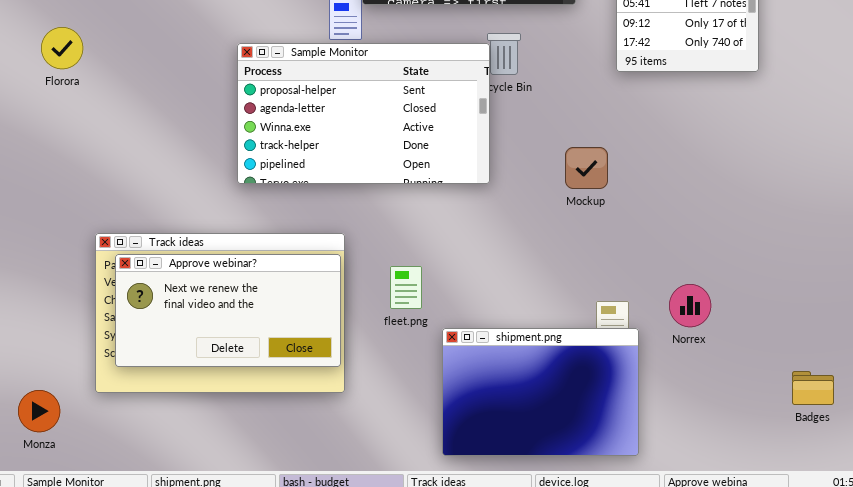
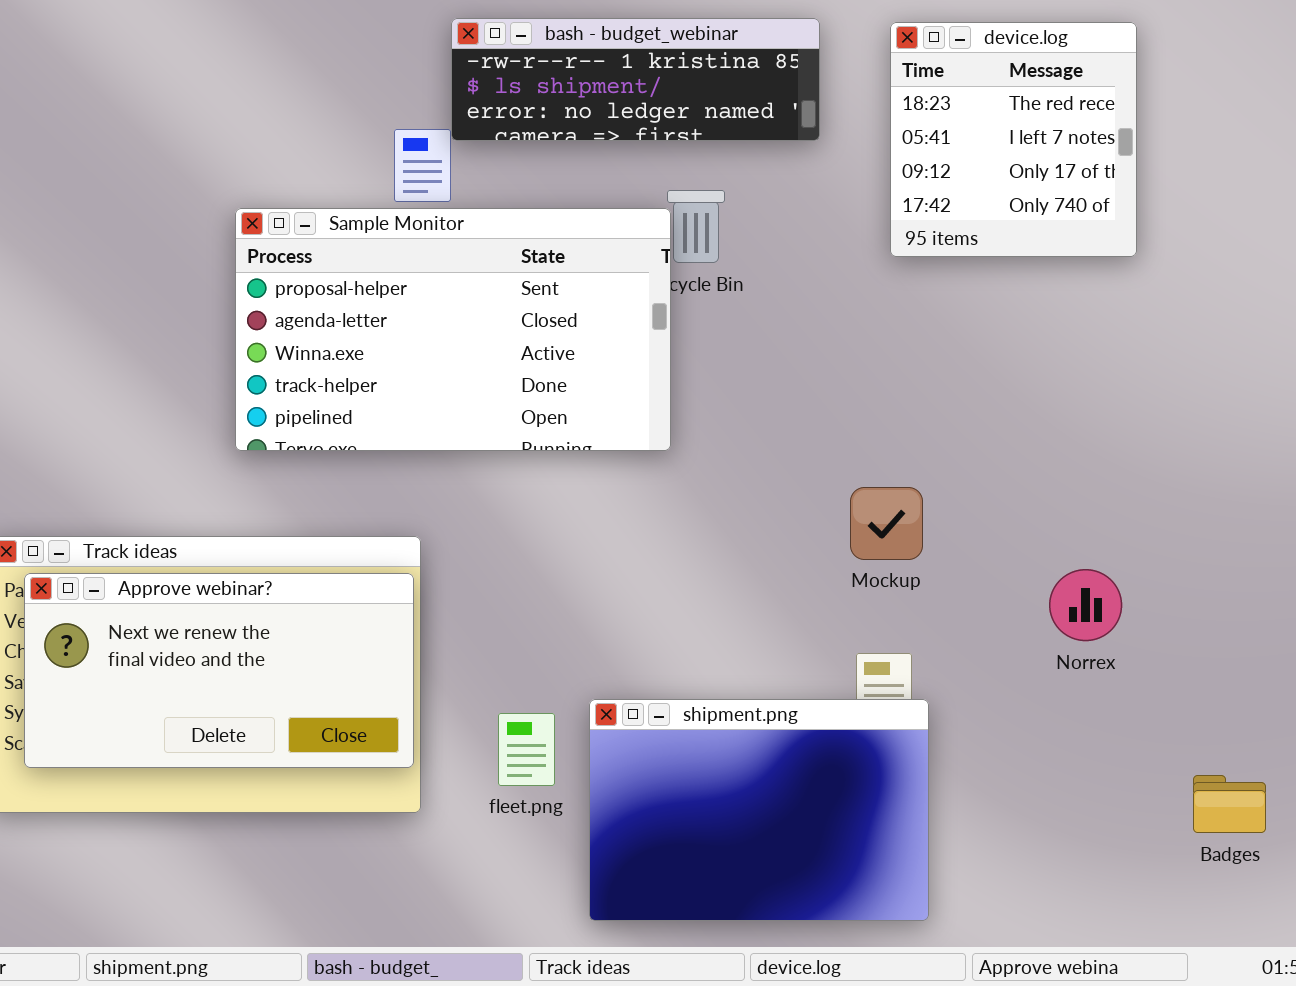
Mockup: [565,147,608,189] -> [850,487,923,560], moved
fleet.png: [390,266,422,309] -> [498,713,555,786], moved
Norrex: [669,284,711,327] -> [1049,569,1122,641], moved

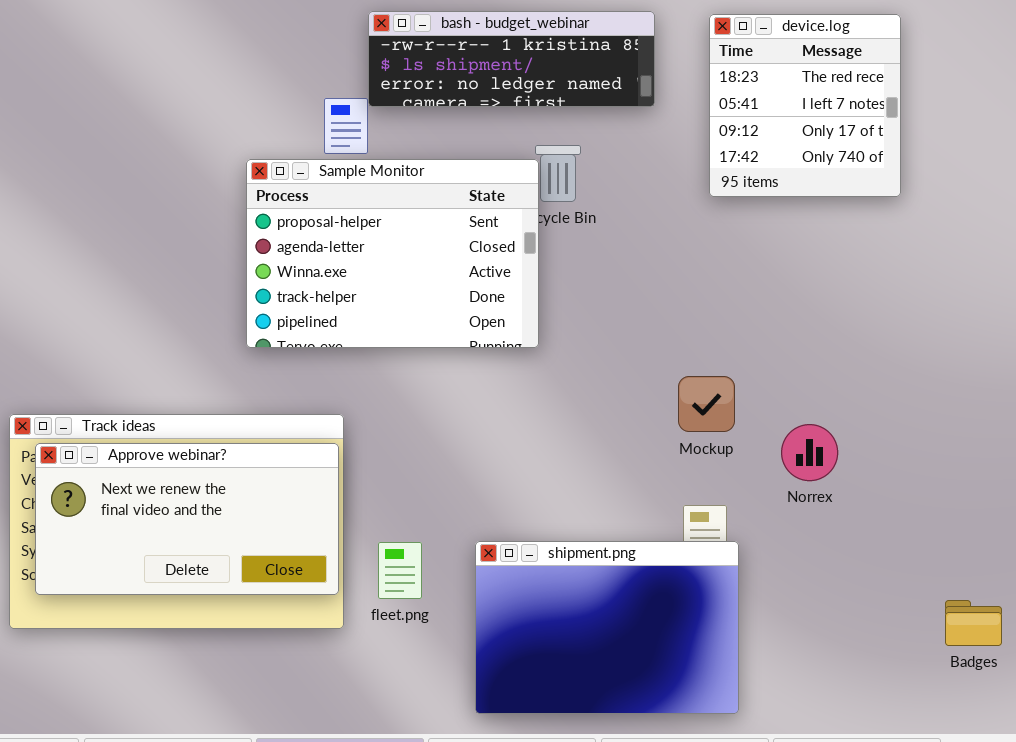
Sample Monitor: [235,208,671,451] -> [246,159,539,348], resized
Norrex: [1049,569,1122,641] -> [781,424,838,481], moved
fleet.png: [498,713,555,786] -> [378,542,422,599], moved

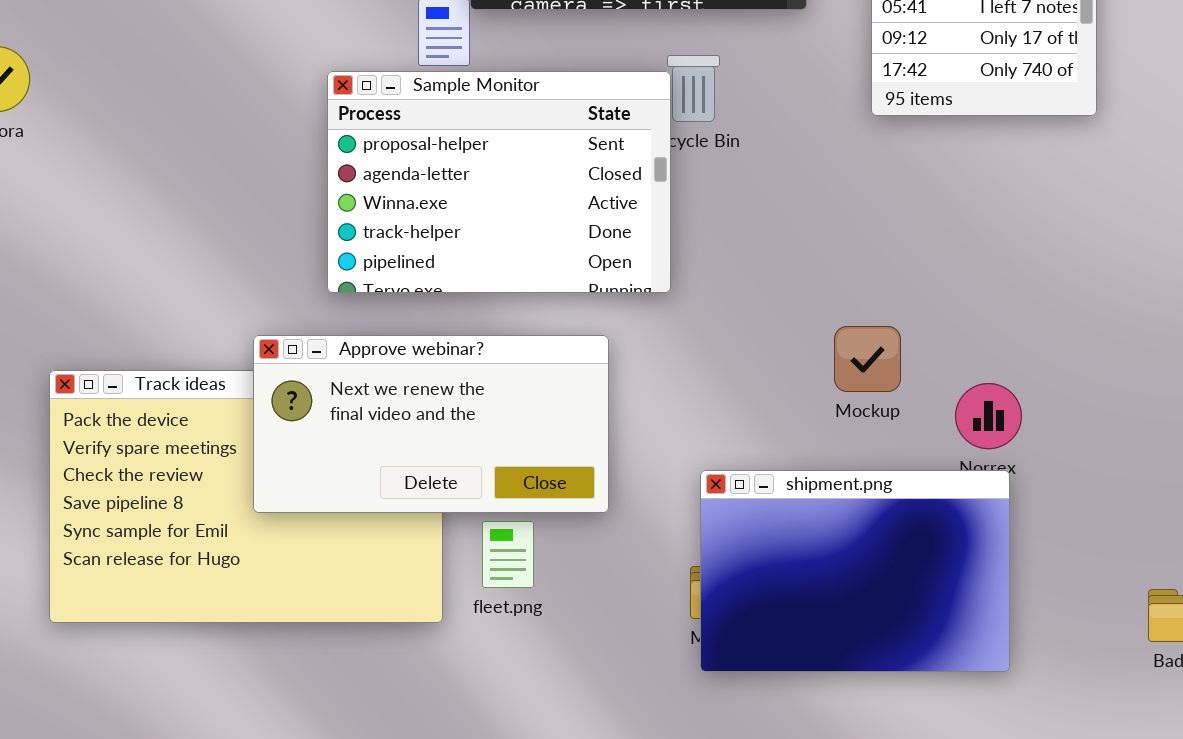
Approve webinar?: [35,443,339,595] -> [253,335,609,513], moved
shipment.png: [475,541,739,714] -> [700,470,1010,672], moved

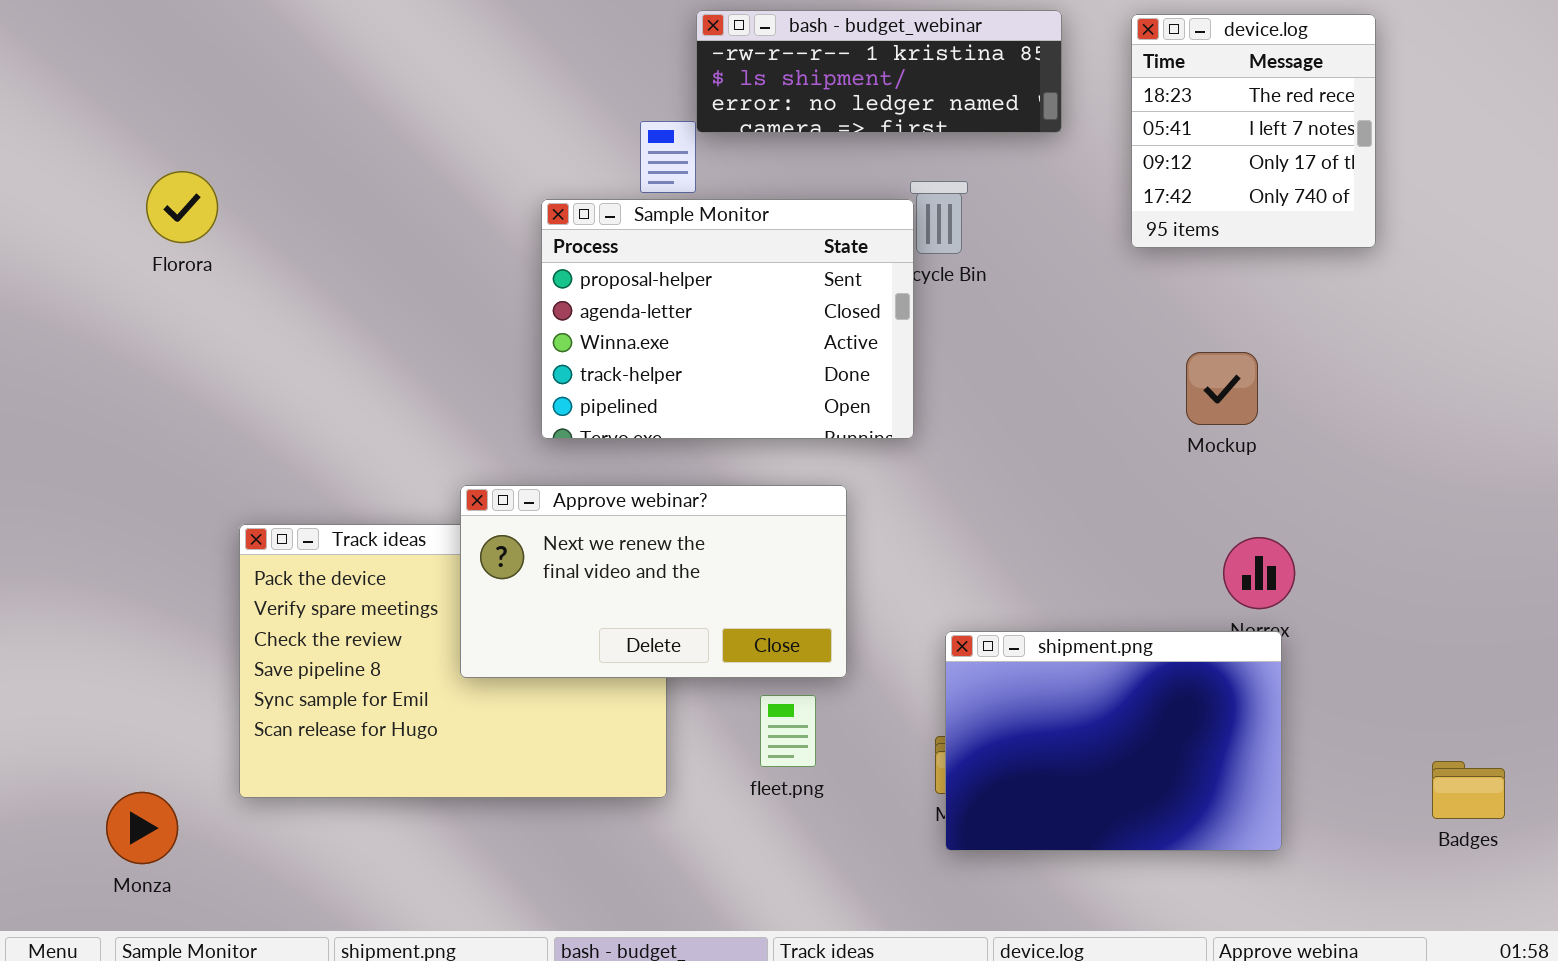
Mockup: [834,326,901,392] -> [1186,352,1258,425], moved
fleet.png: [482,521,534,588] -> [760,695,816,767], moved

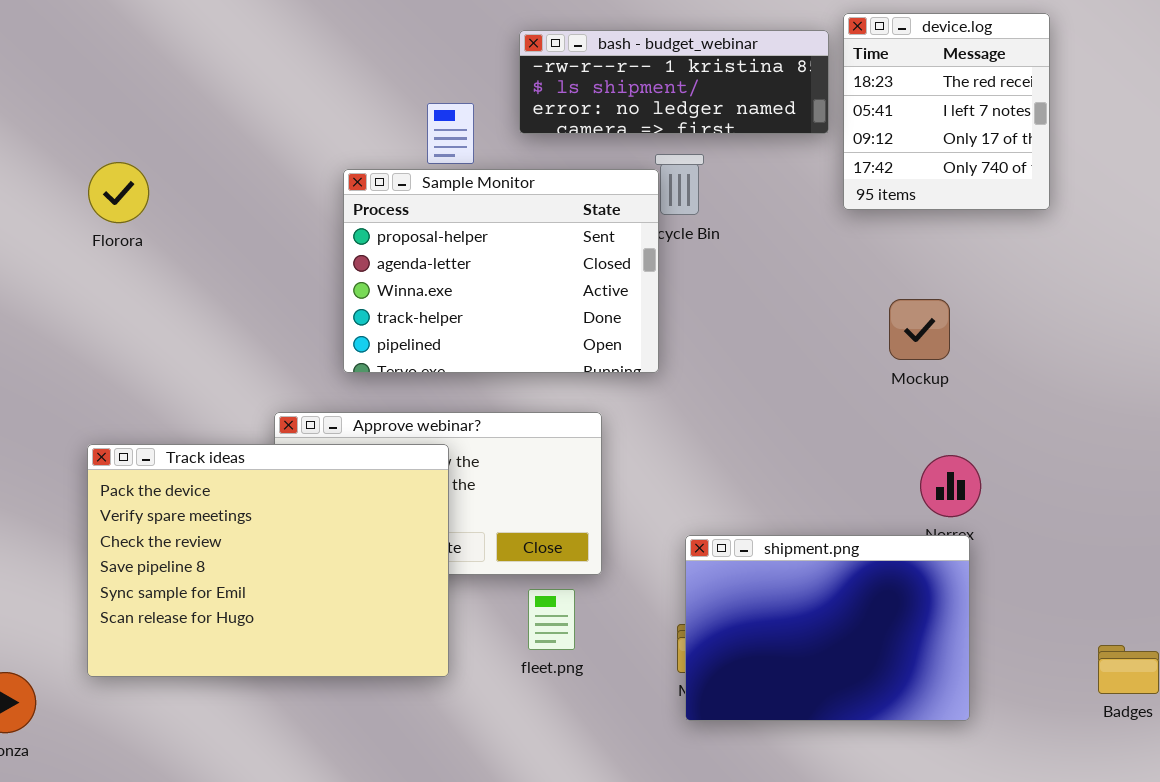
bash - budget_webinar: [696,10,1062,133] -> [519,30,829,134], moved
Florora: [146,171,218,243] -> [88,162,149,223], moved
Track ideas: [239,524,667,798] -> [87,444,449,677], raised

